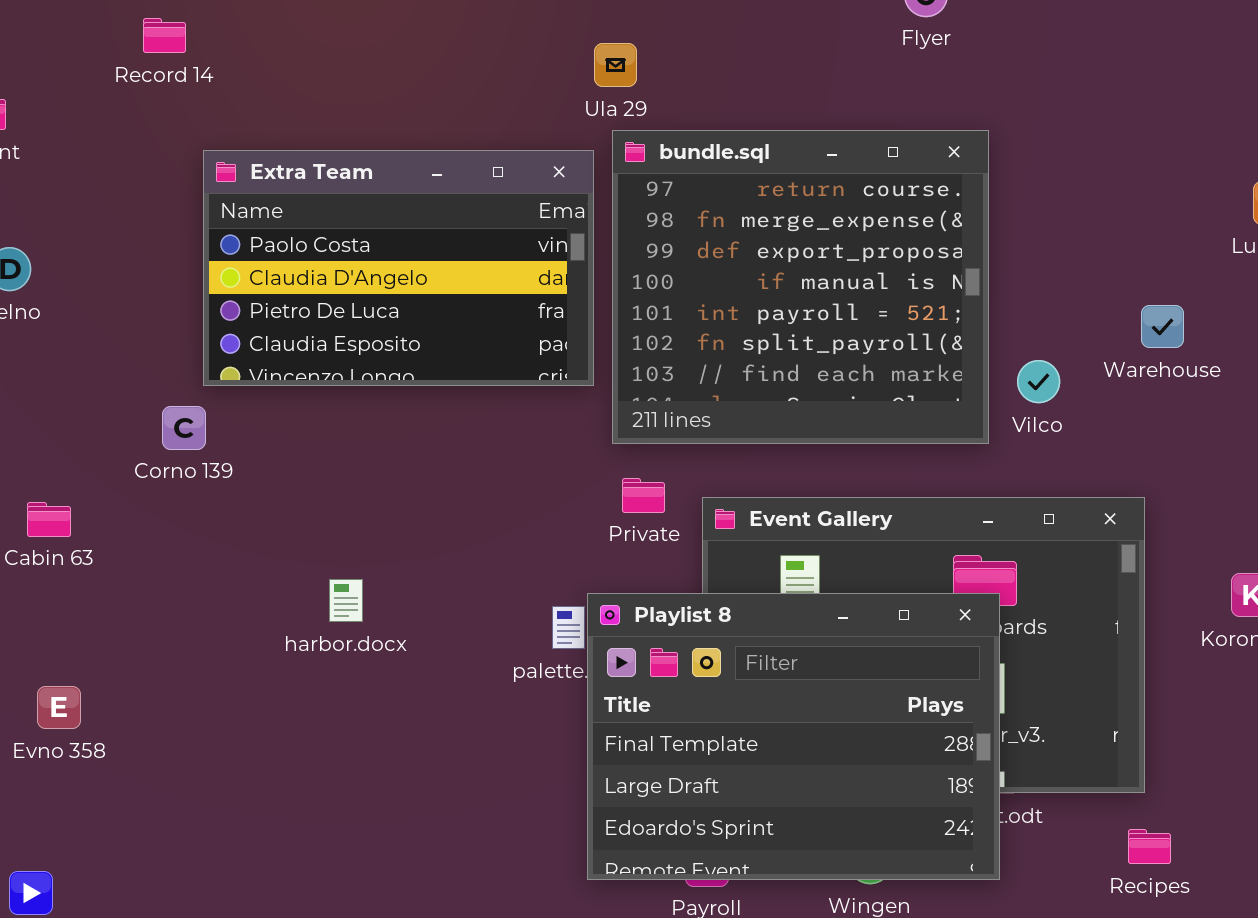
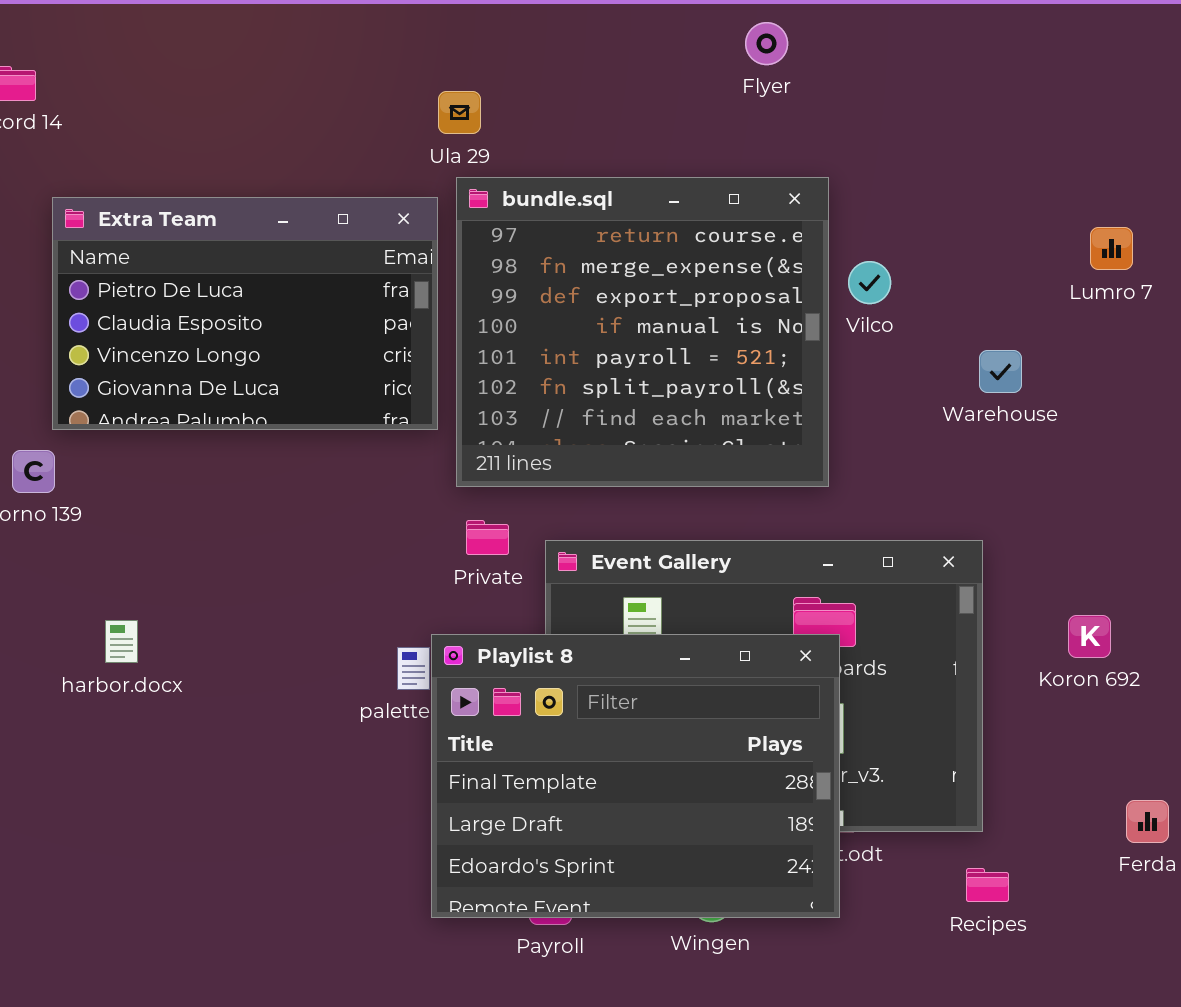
Extra Team: [203,150,594,386] -> [52,197,438,430], scrolled down 2 rows
Vilco: [1017,360,1060,403] -> [848,261,891,304], moved
harbor.docx: [329,579,363,622] -> [105,620,138,663], moved

